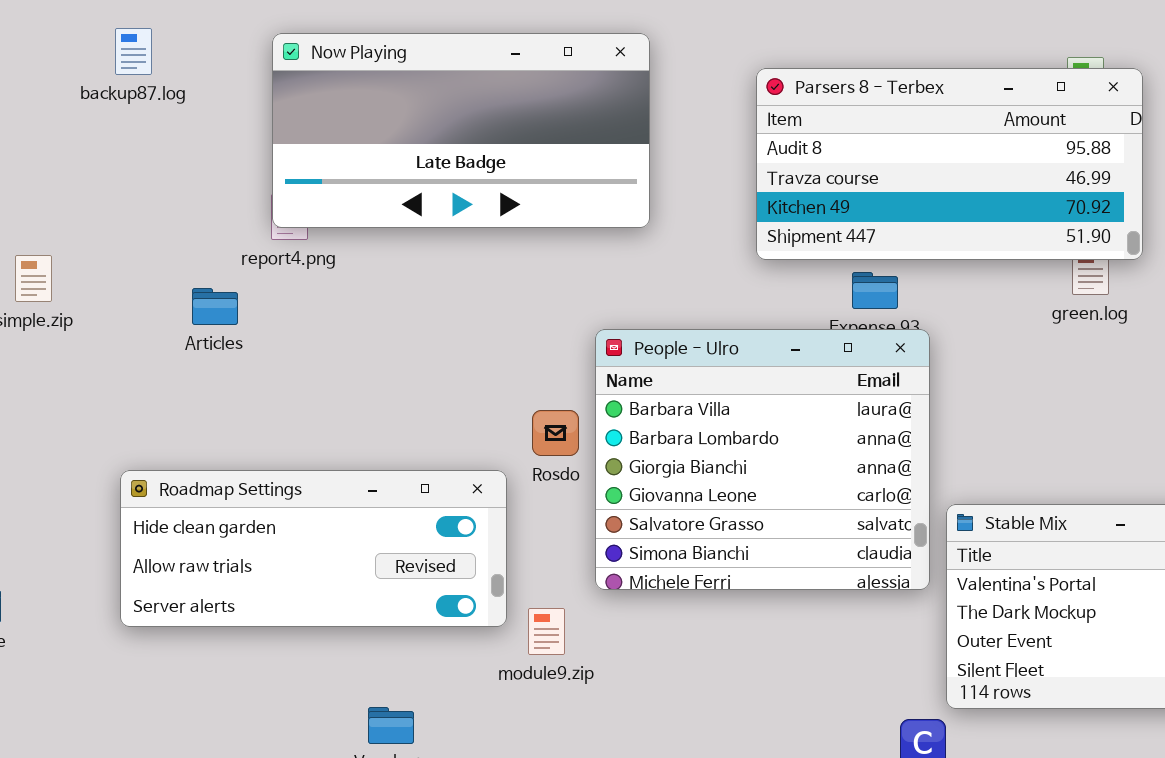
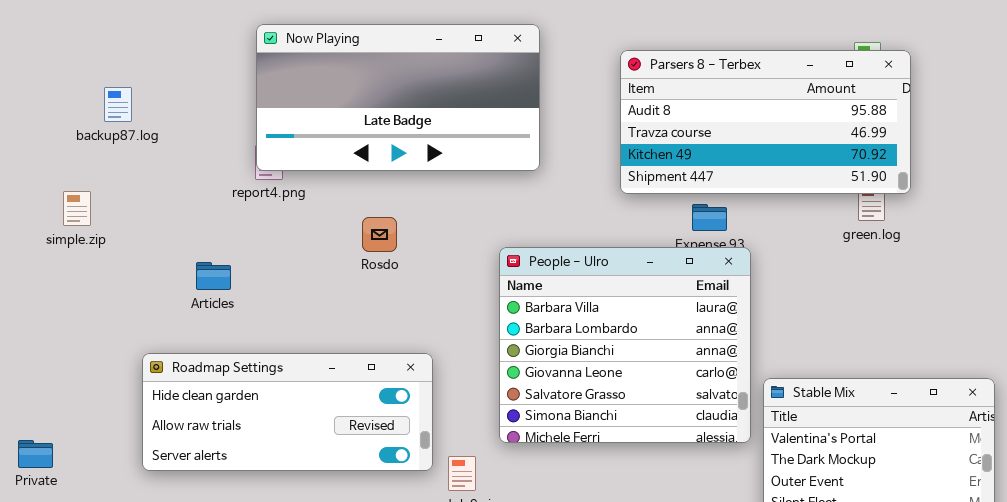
backup87.log: [115,28,152,75] -> [104,87,132,122], moved
Articles: [192,288,238,325] -> [196,262,231,290], moved
Rosdo: [532,410,579,456] -> [362,217,397,252], moved

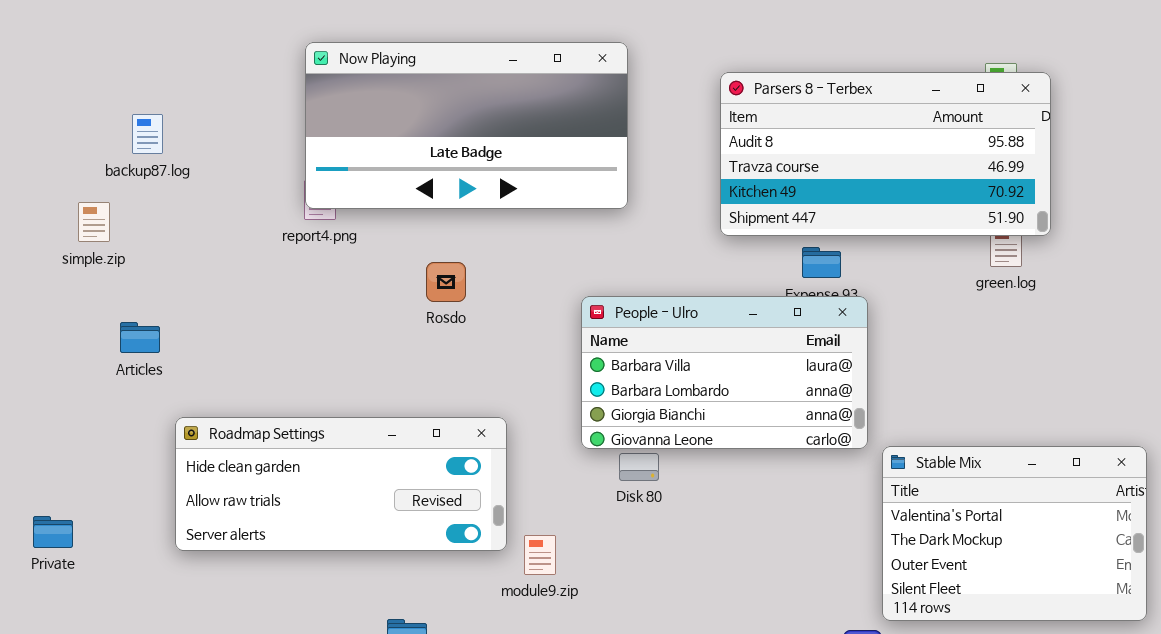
simple.zip: [63,191,91,226] -> [78,202,110,242], moved
People - Ulro: [499,247,751,443] -> [581,296,868,449], resized
Articles: [196,262,231,290] -> [120,322,160,353], moved

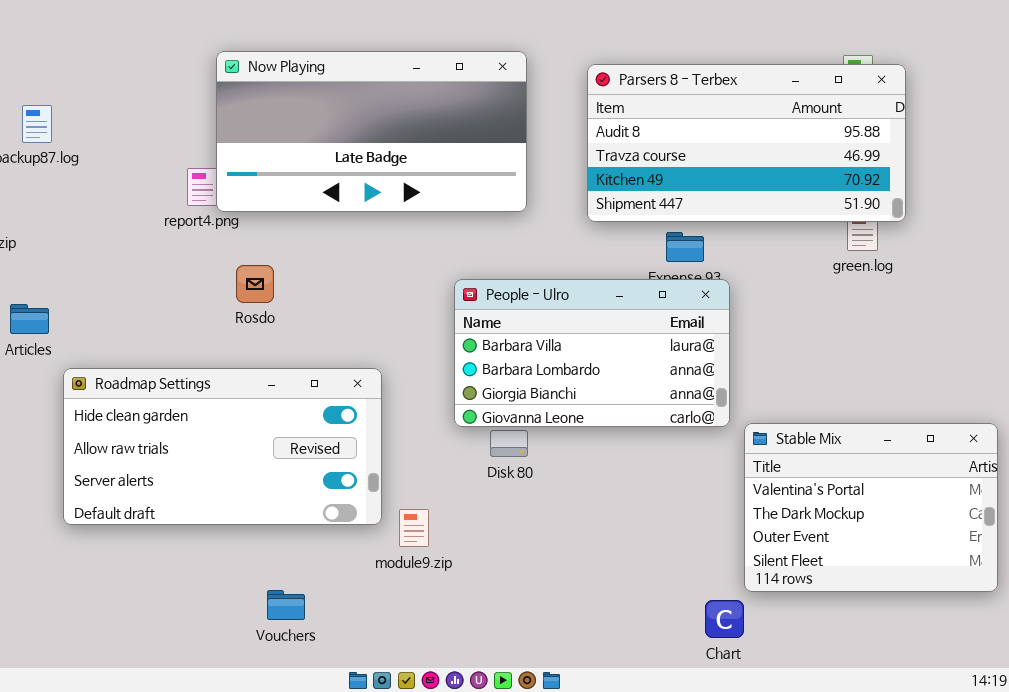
Now Playing: [305,42,628,209] -> [216,51,527,212], moved
Rosdo: [426,262,466,302] -> [236,265,274,303], moved
Roadmap Settings: [175,417,507,551] -> [63,368,382,525], resized

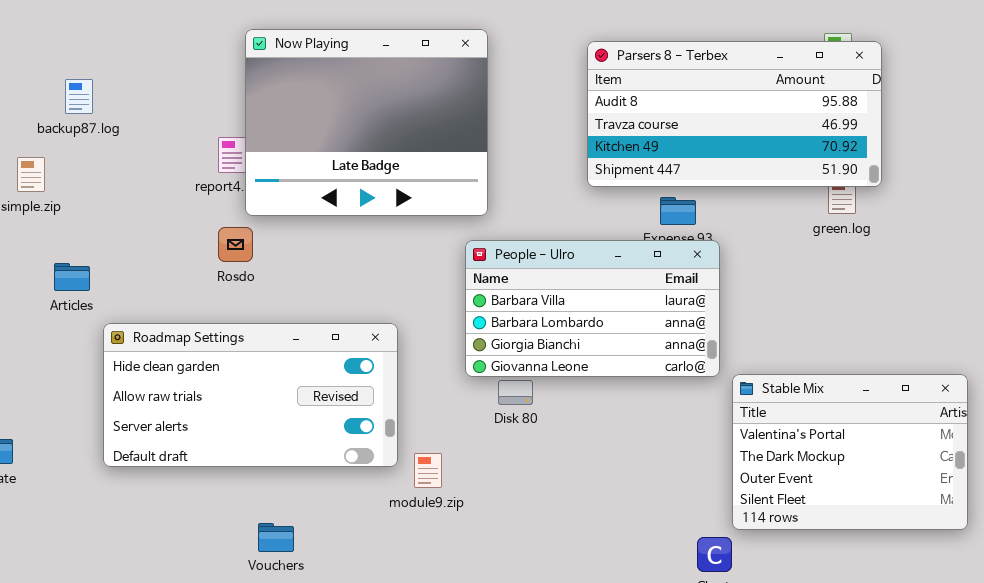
Now Playing: [216,51,527,212] -> [245,29,488,216], resized
Rosdo: [236,265,274,303] -> [218,227,253,262], moved
Vouchers: [267,590,305,620] -> [258,523,294,552], moved

